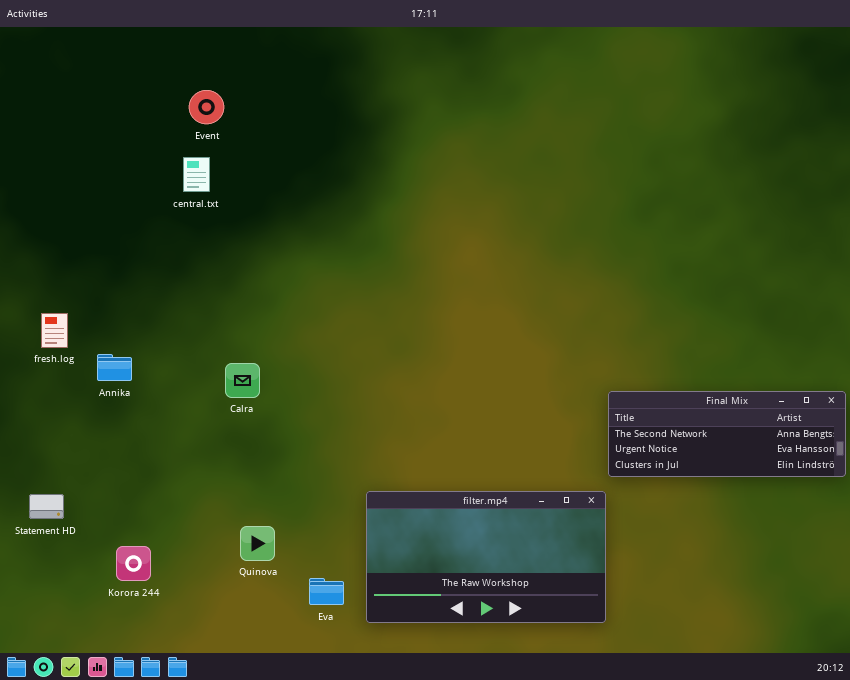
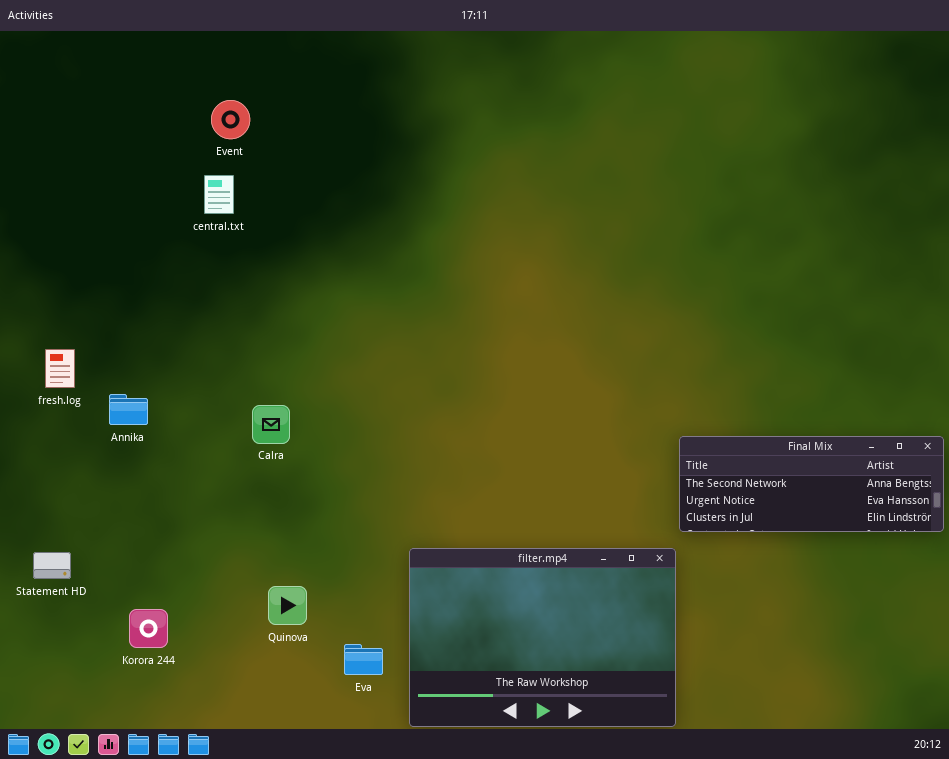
filter.mp4: [366,491,606,623] -> [409,548,676,727], resized

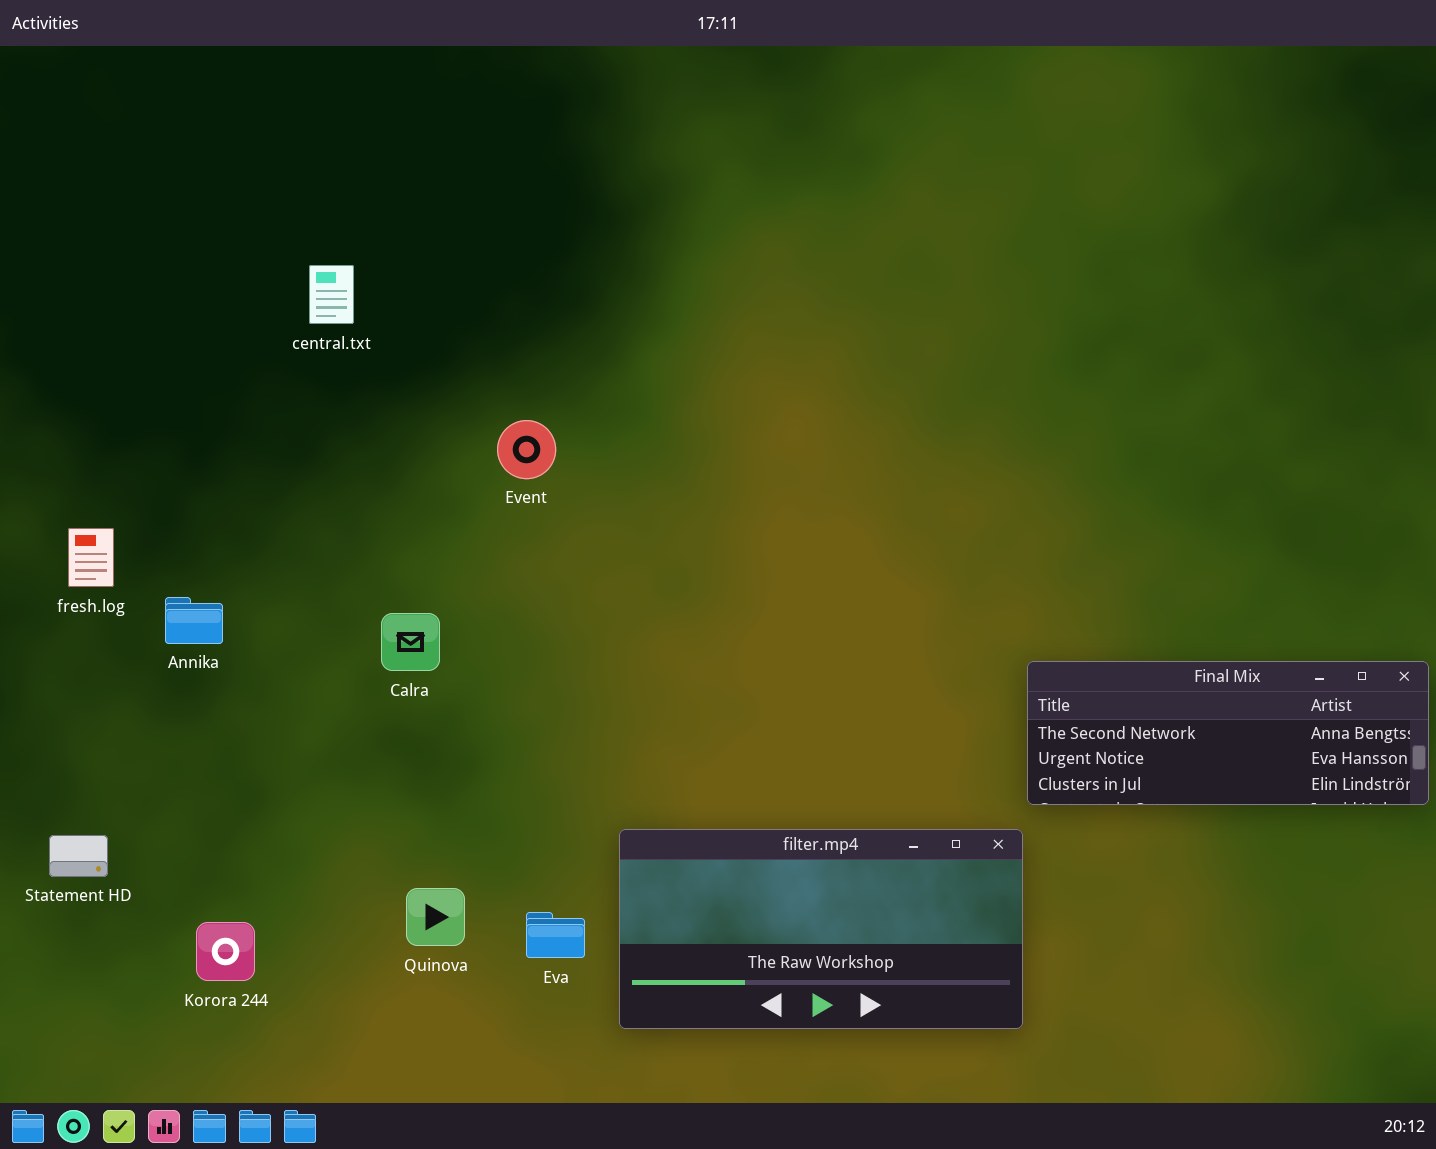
Event: [211,100,250,139] -> [497,420,556,479], moved
filter.mp4: [409,548,676,727] -> [619,829,1023,1029], resized
Eva: [344,644,383,675] -> [526,912,585,958], moved

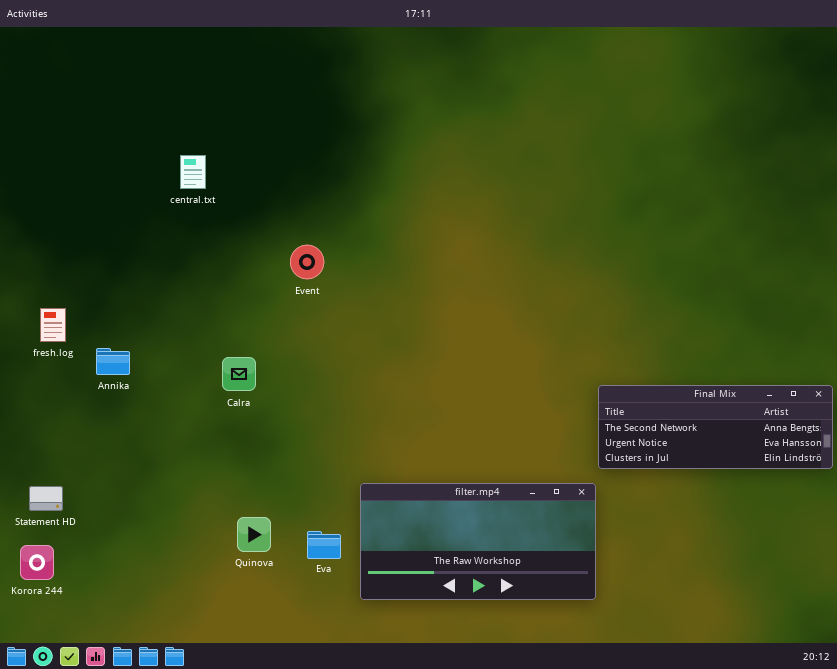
Korora 244: [196,922,255,981] -> [20,545,54,580], moved

